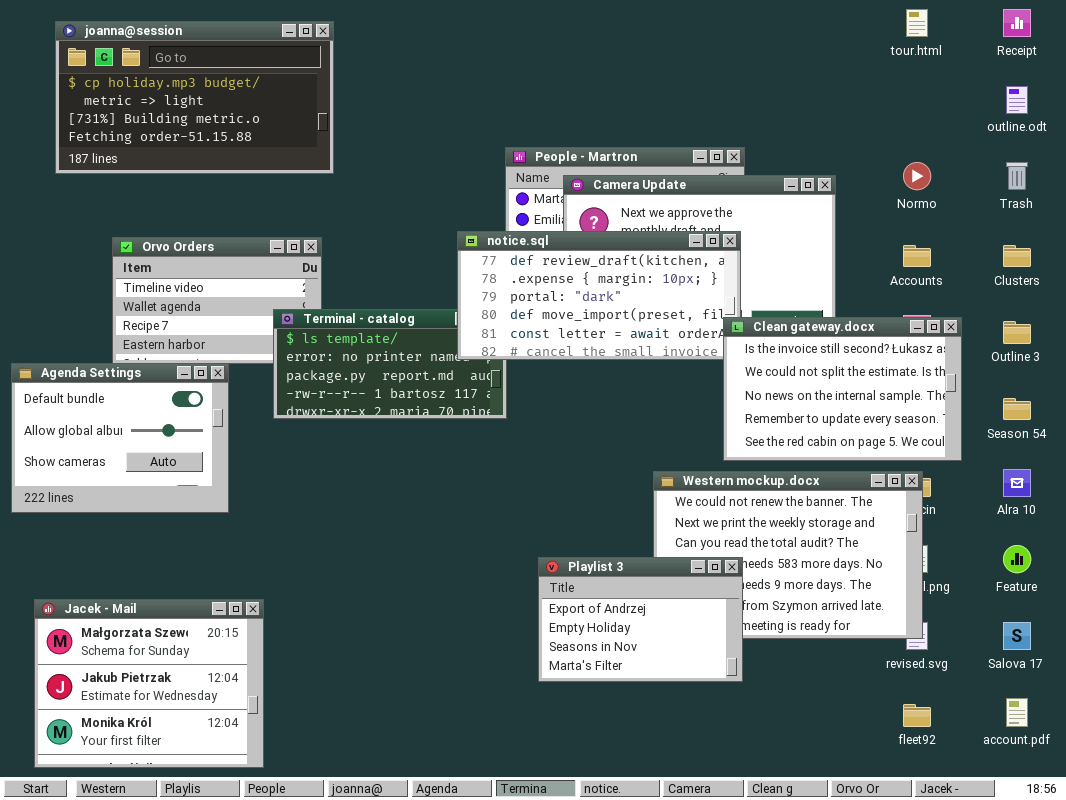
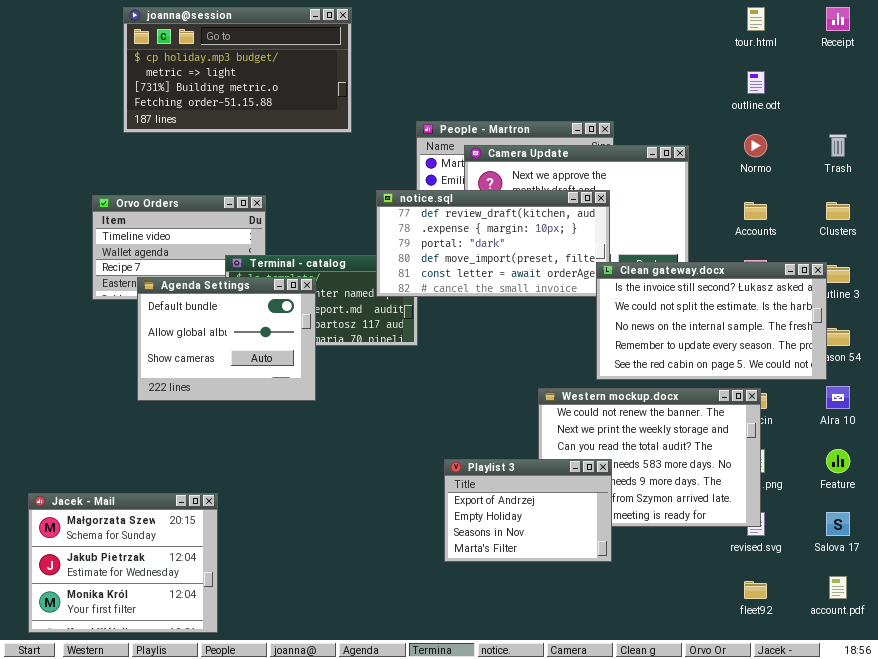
joanna@session: [55,21,334,174] -> [123,7,352,133], moved
outline.odt: [1006,86,1028,114] -> [747,71,765,94], moved
Clean gateway.docx: [723,317,962,461] -> [596,262,827,380], resized
Agenda Settings: [11,363,229,513] -> [137,277,316,401], moved

